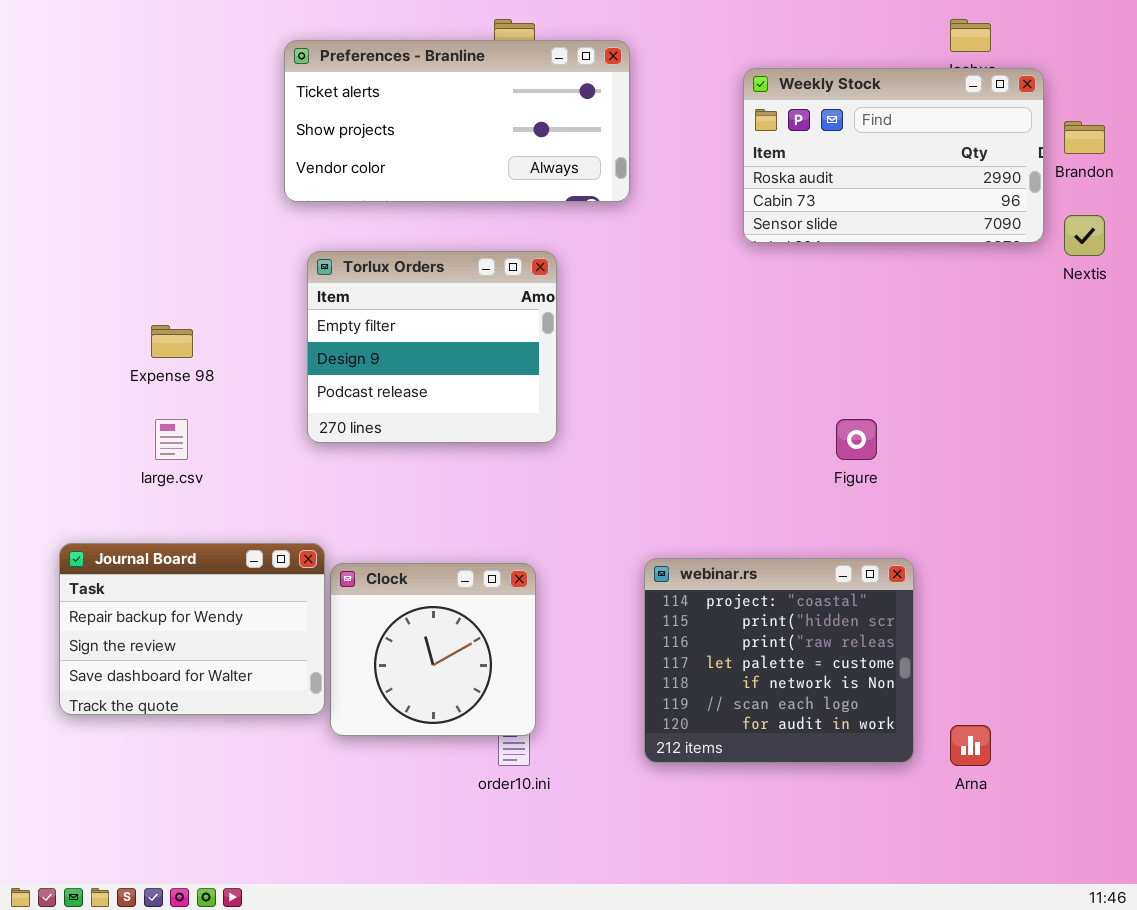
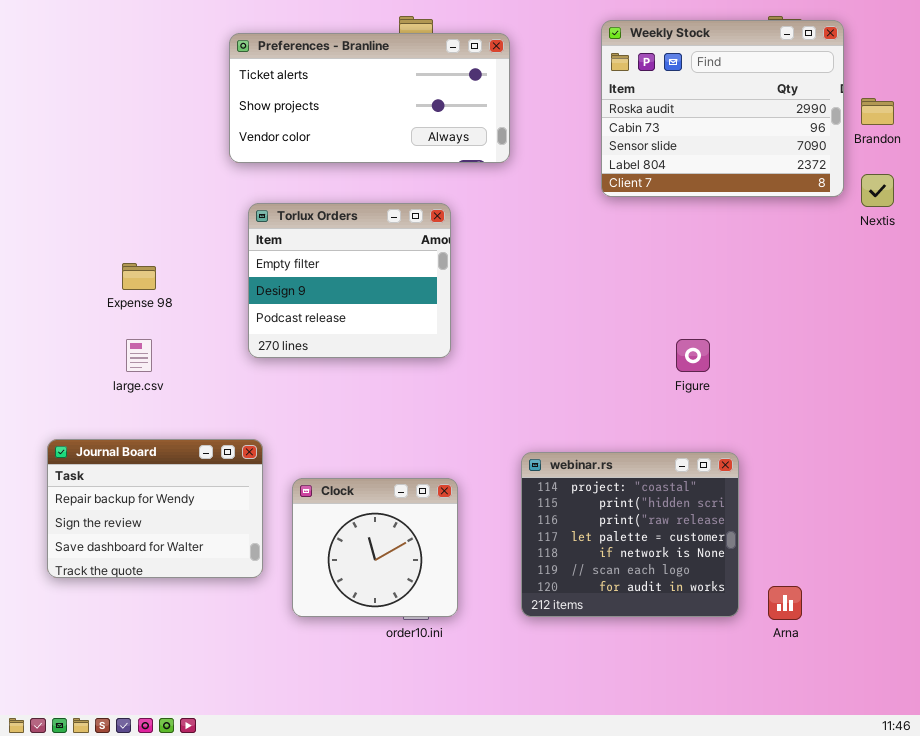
Weekly Stock: [743,68,1044,243] -> [601,20,844,197], resized
Clock: [330,563,536,736] -> [292,478,458,617], moved

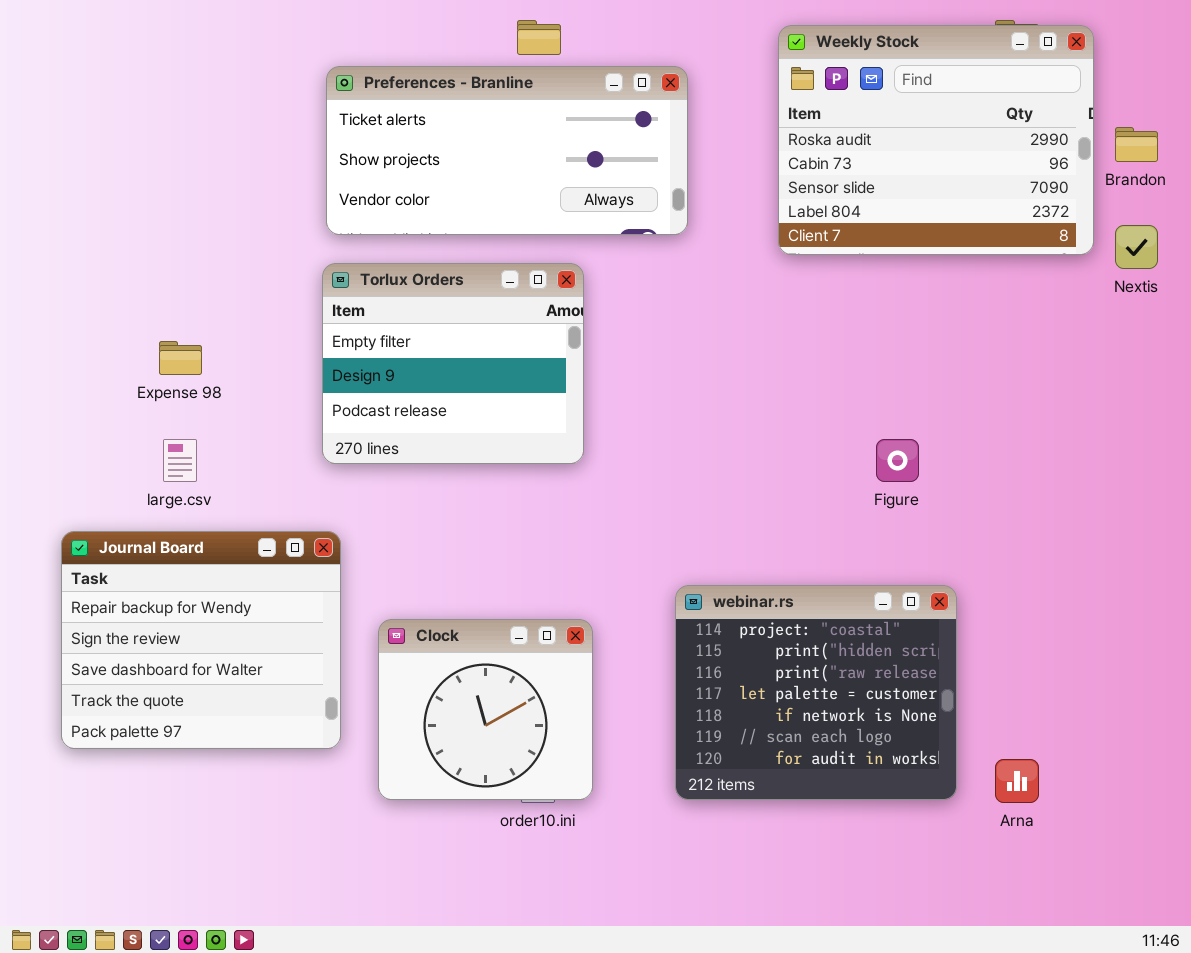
Preferences - Branline: [229,33,510,163] -> [326,66,688,235], moved
Journal Board: [47,439,263,578] -> [61,531,341,749], resized

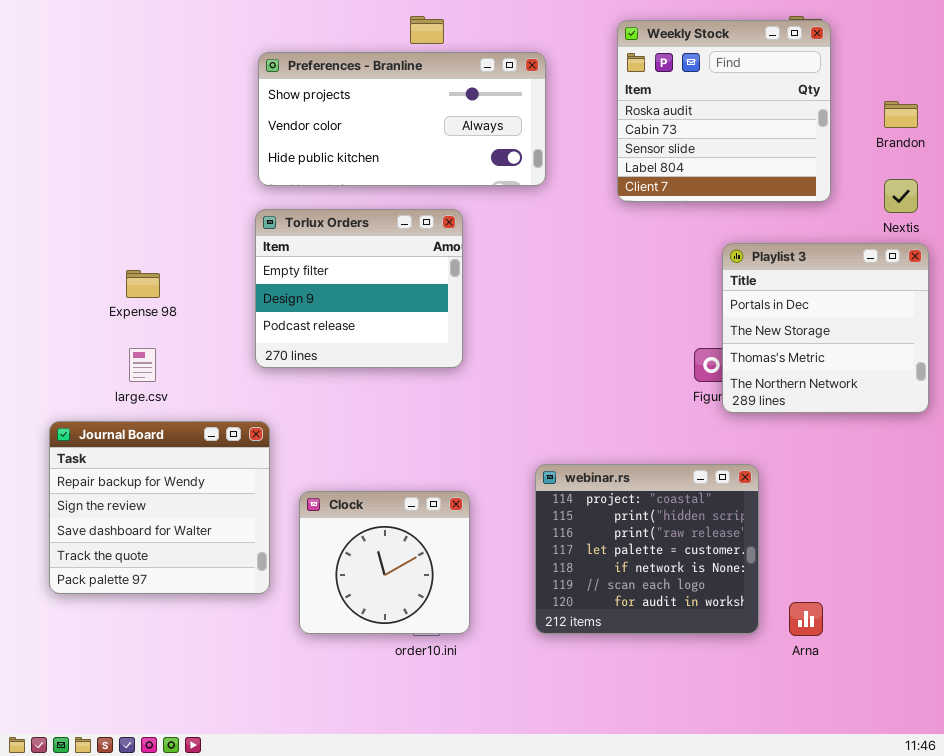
Weekly Stock: [778,25,1094,255] -> [617,20,831,202], resized
Preferences - Branline: [326,66,688,235] -> [258,52,546,186], scrolled down 1 row
Playlist 3: none -> [722,243,929,413], opened

